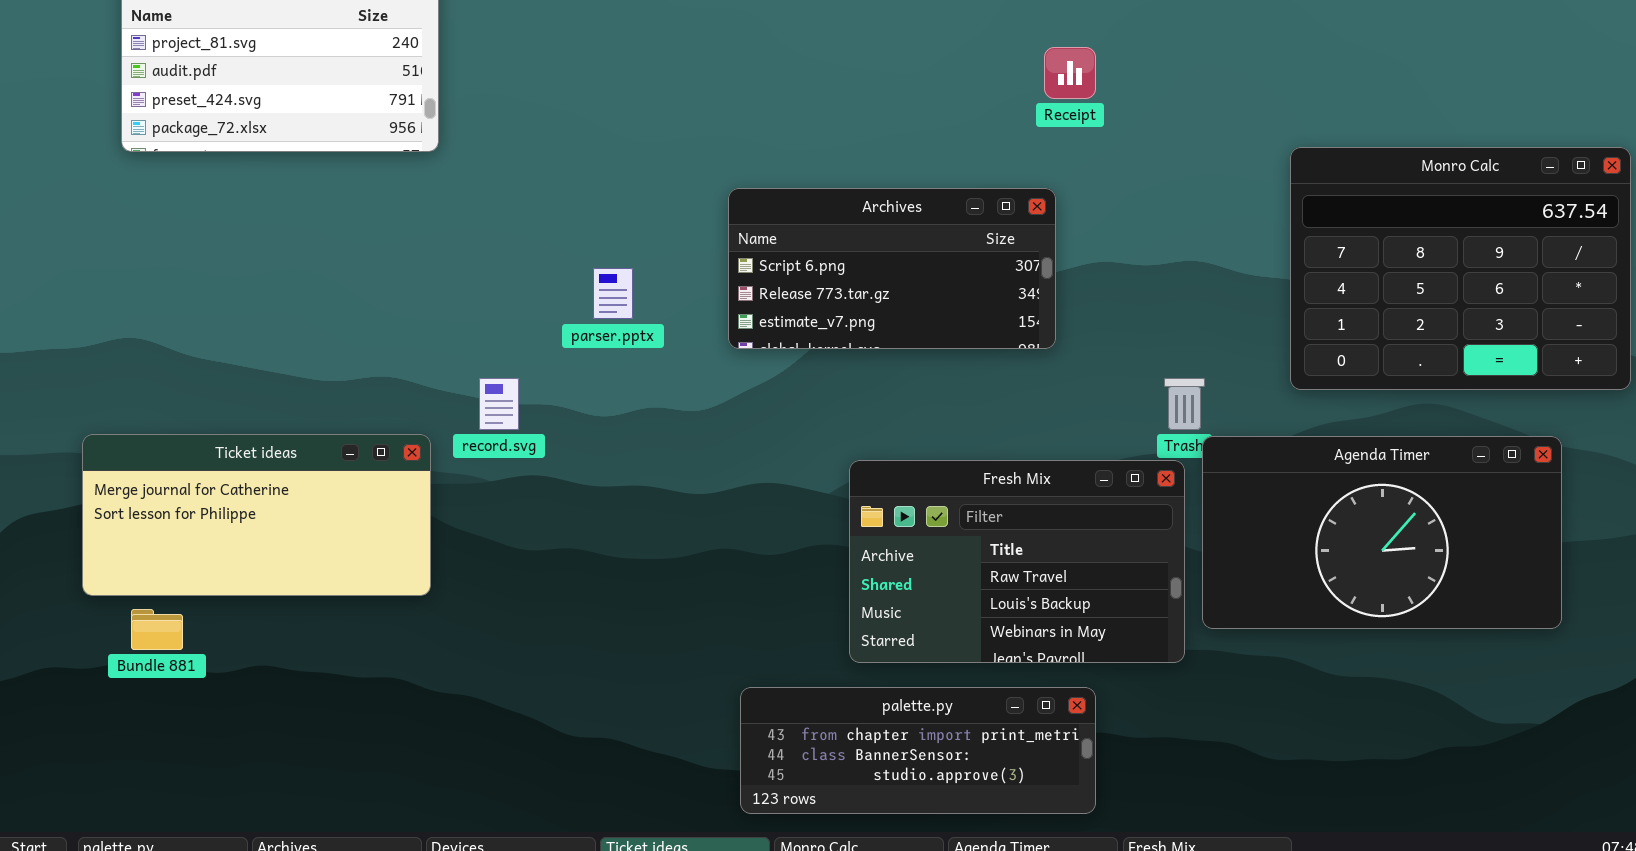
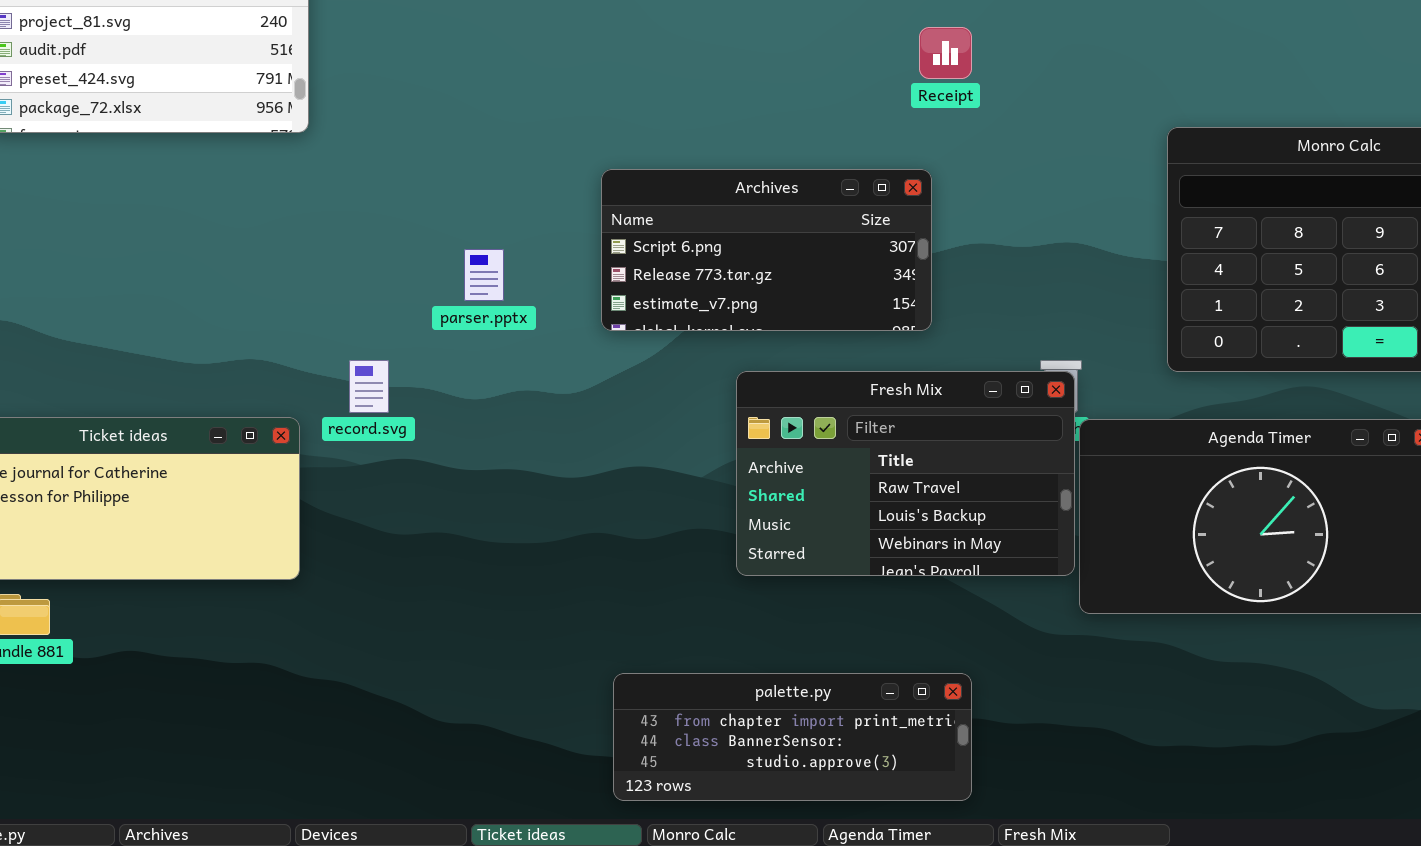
Fresh Mix: [849,460,1185,663] -> [736,371,1075,576], moved

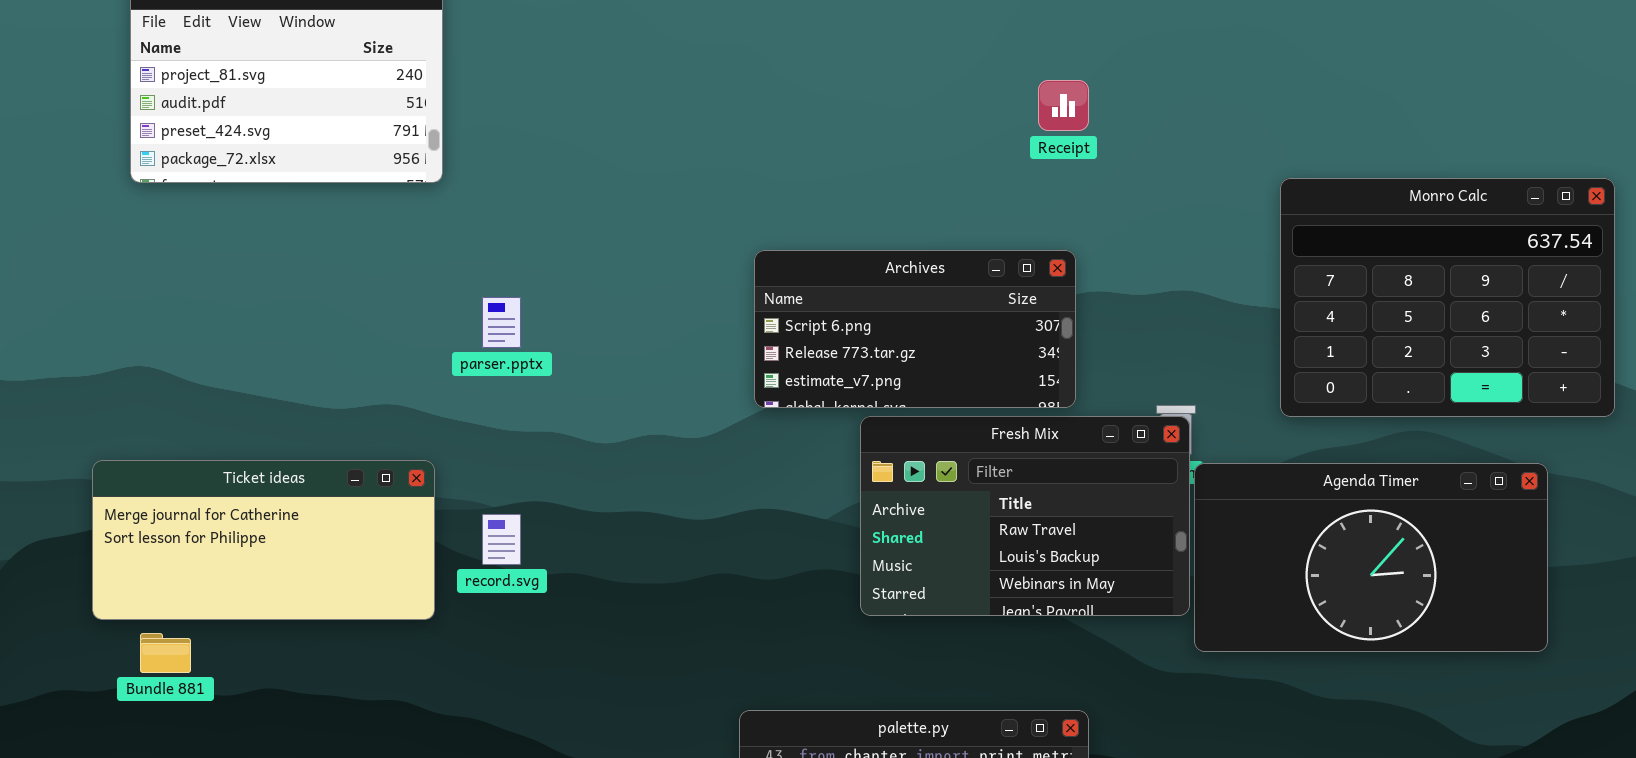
Archives: [601,169,932,331] -> [754,250,1076,408], moved
parser.pptx: [464,249,504,301] -> [482,297,521,348], moved
record.svg: [349,360,389,413] -> [482,514,521,565], moved

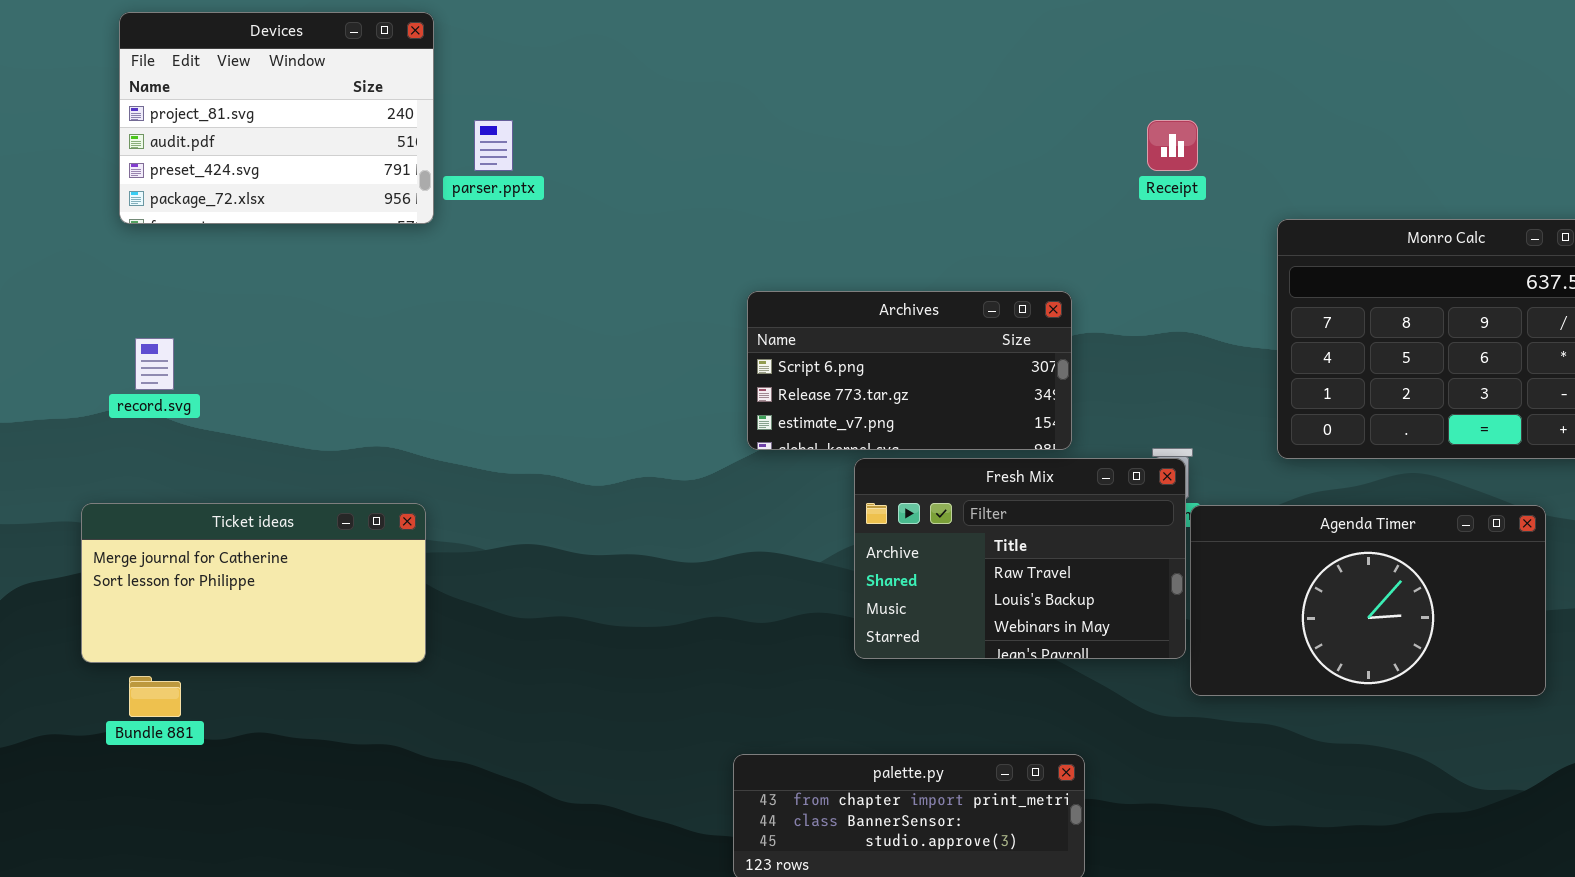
Receipt: [1038,80,1089,131] -> [1147,120,1198,171], moved
parser.pptx: [482,297,521,348] -> [474,120,513,171], moved
record.svg: [482,514,521,565] -> [135,338,174,390], moved

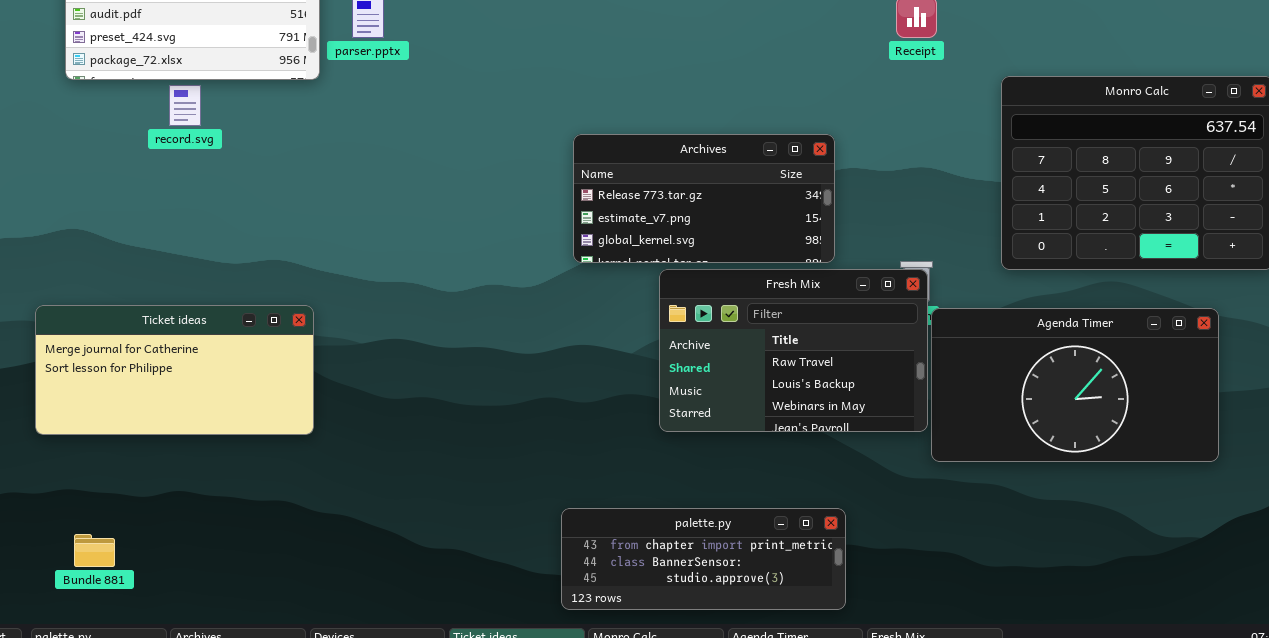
Archives: [747,291,1072,450] -> [573,134,835,263], scrolled down 1 row
record.svg: [135,338,174,390] -> [169,85,201,126], moved
Bundle 881: [129,676,181,717] -> [74,534,115,567], moved

